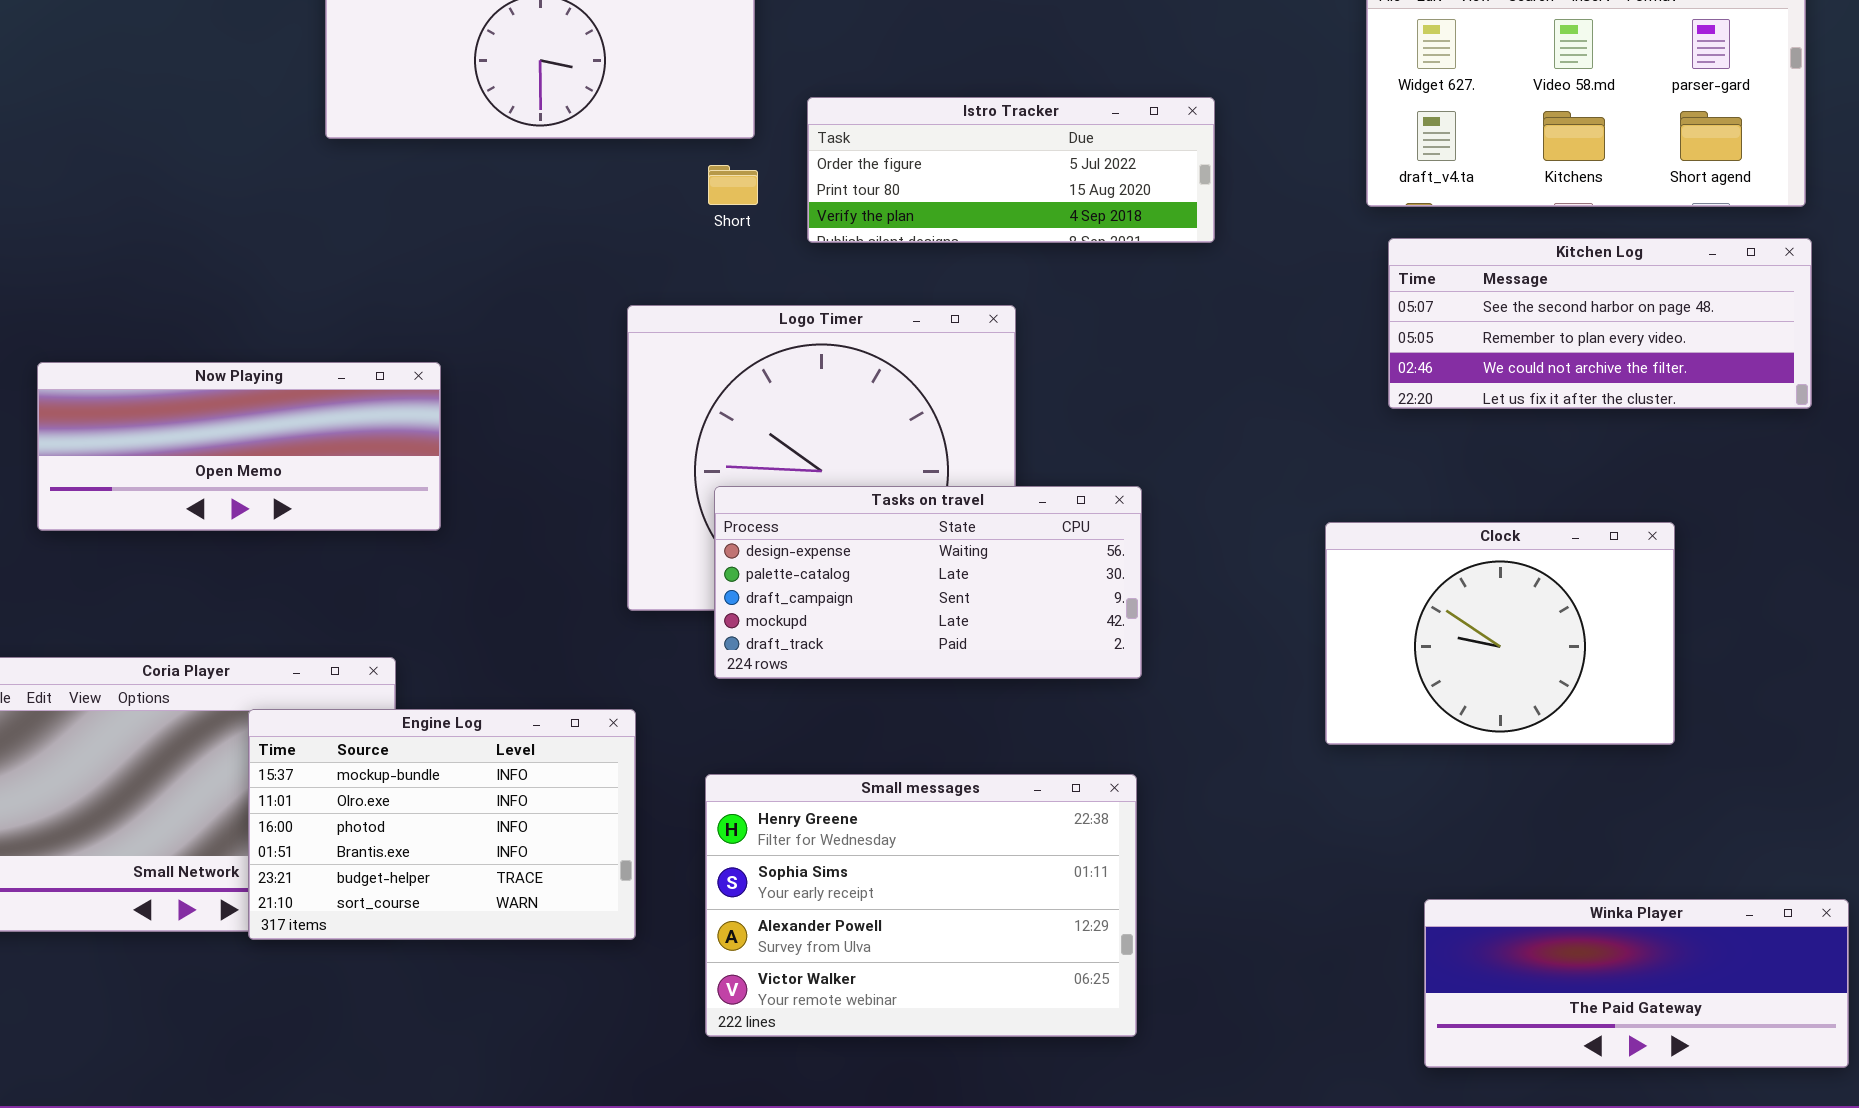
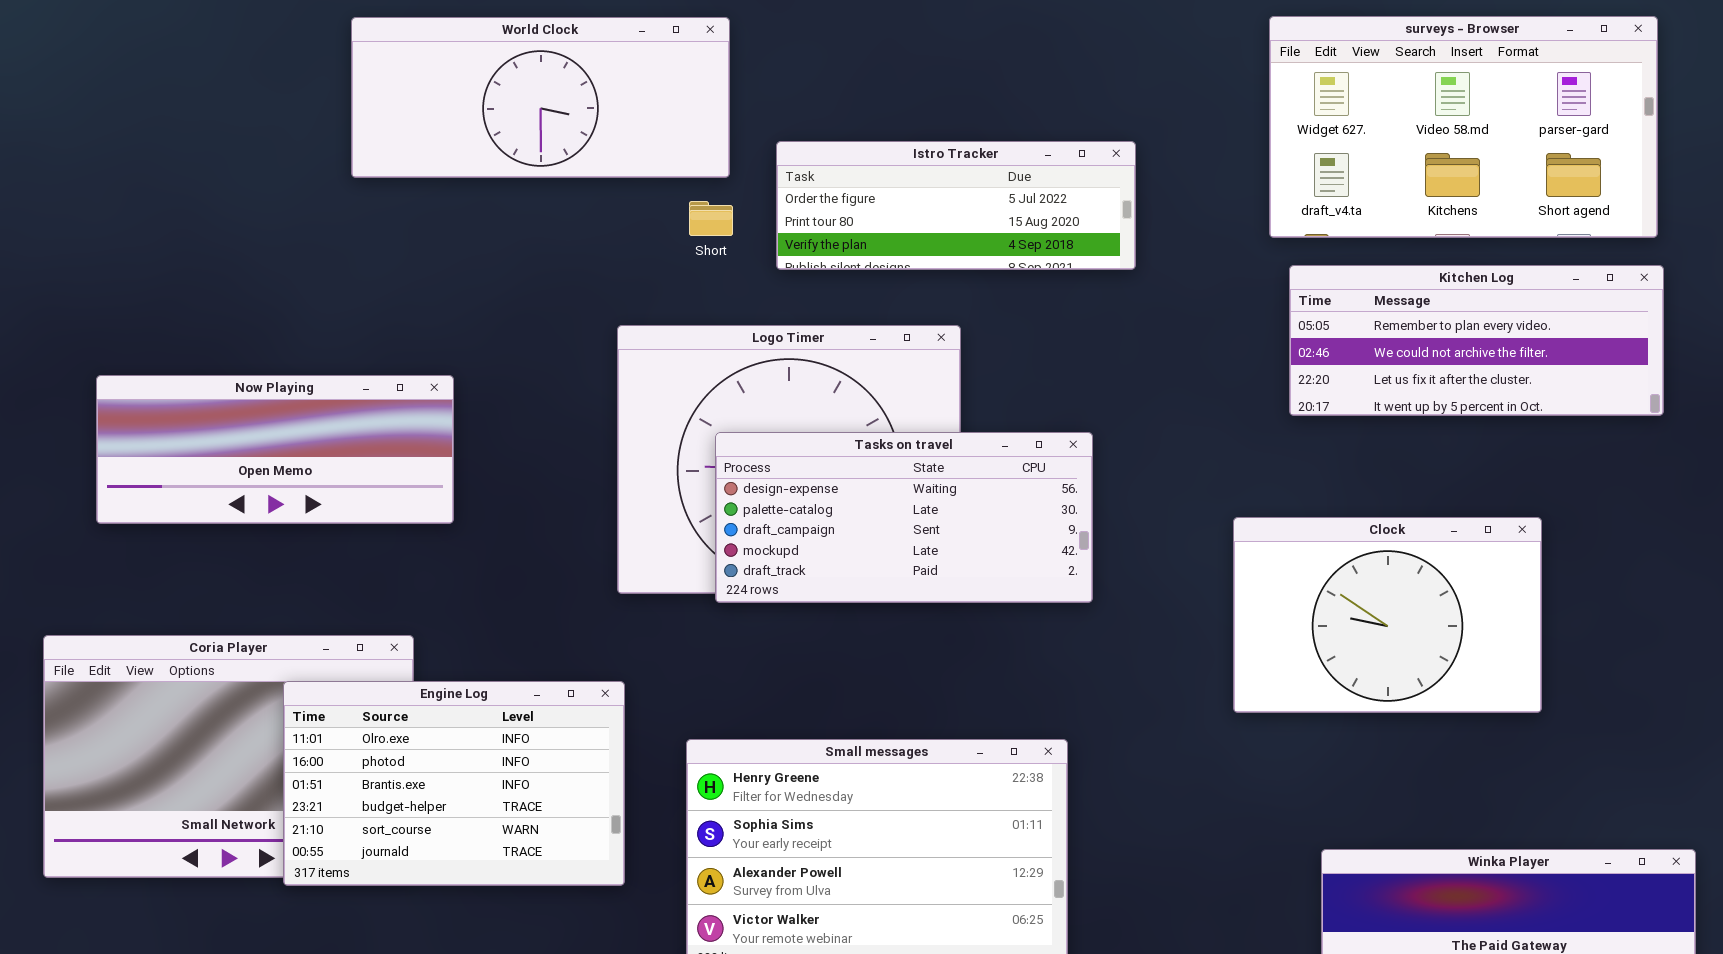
Kitchen Log: [1388,238,1812,409] -> [1289,265,1664,416], scrolled down 1 row
Tasks on travel: [714,486,1142,679] -> [715,432,1093,603], moved
Engine Log: [248,709,636,940] -> [283,681,625,886], scrolled down 1 row

